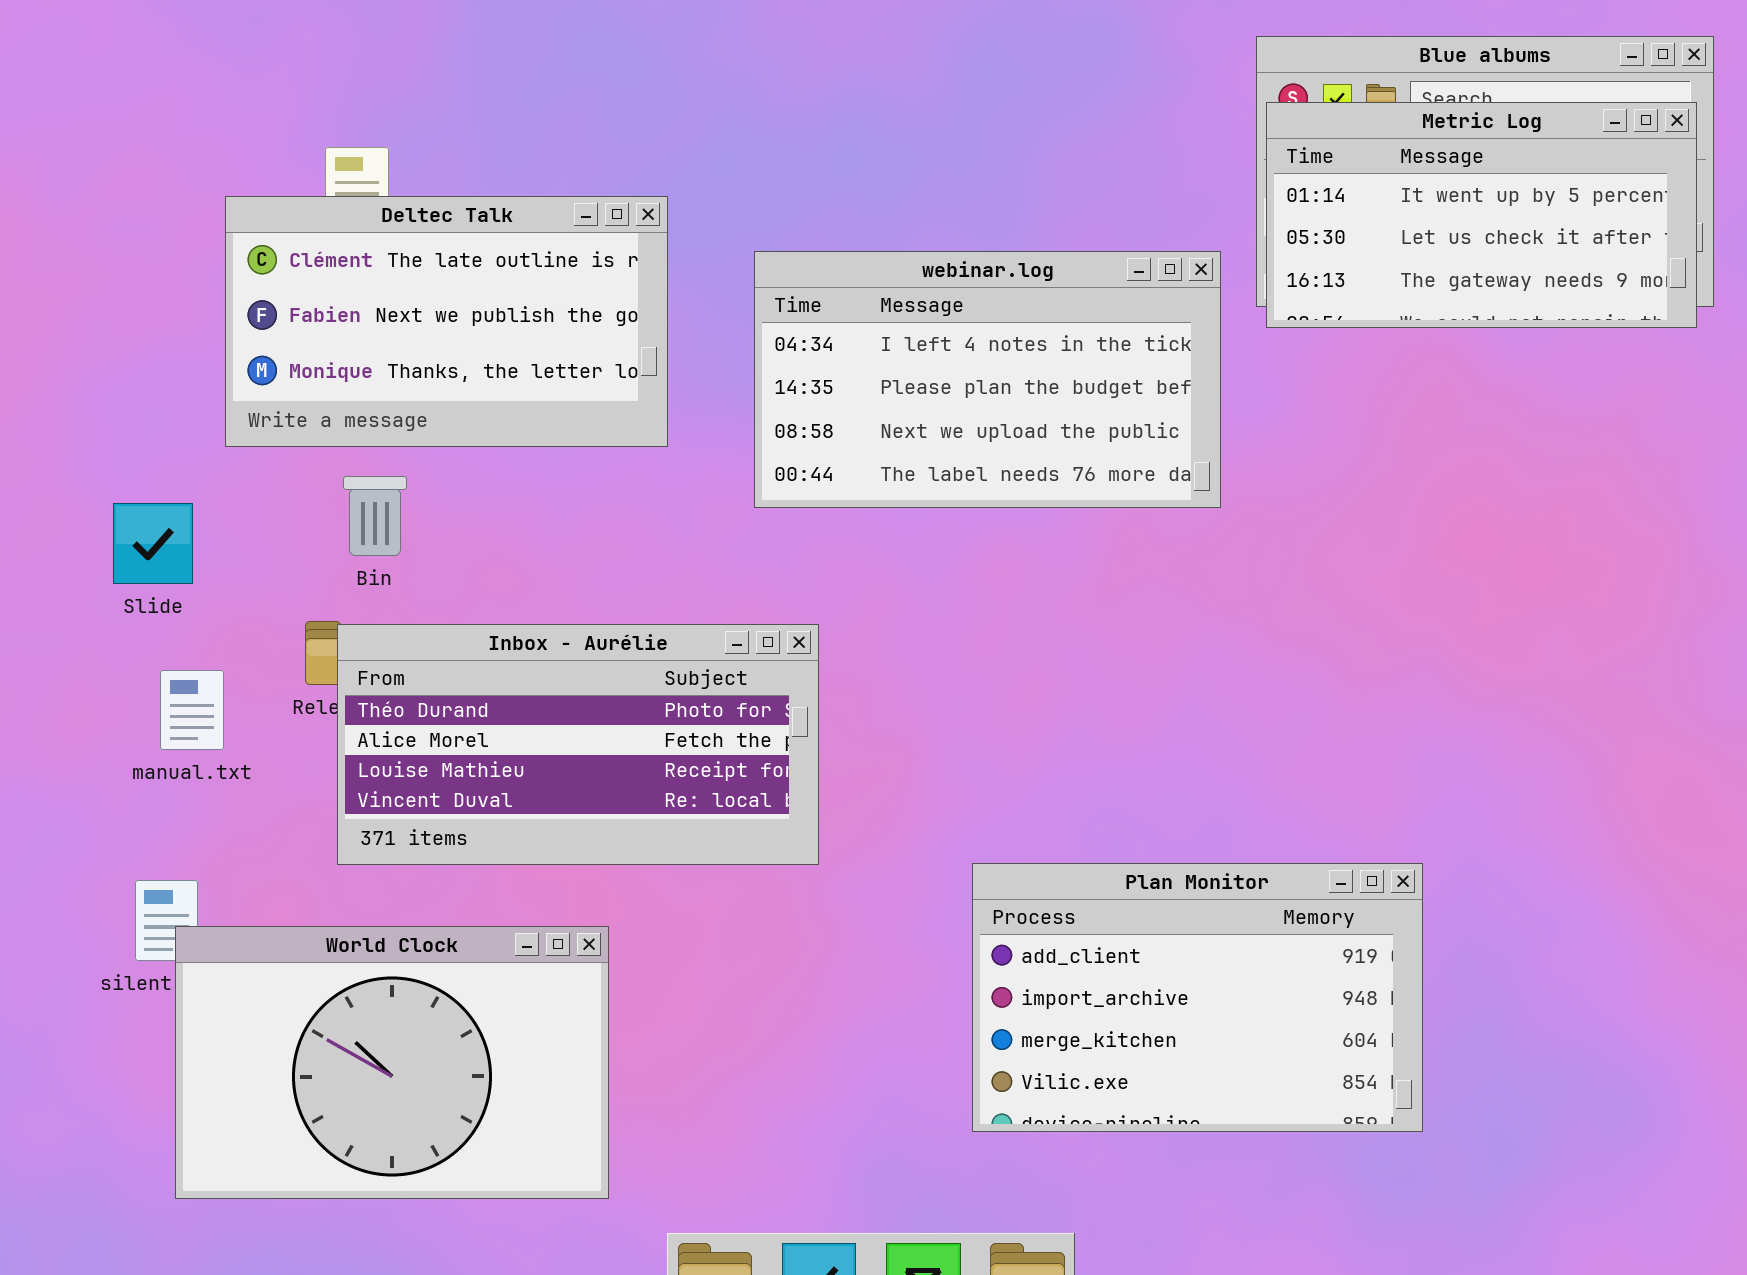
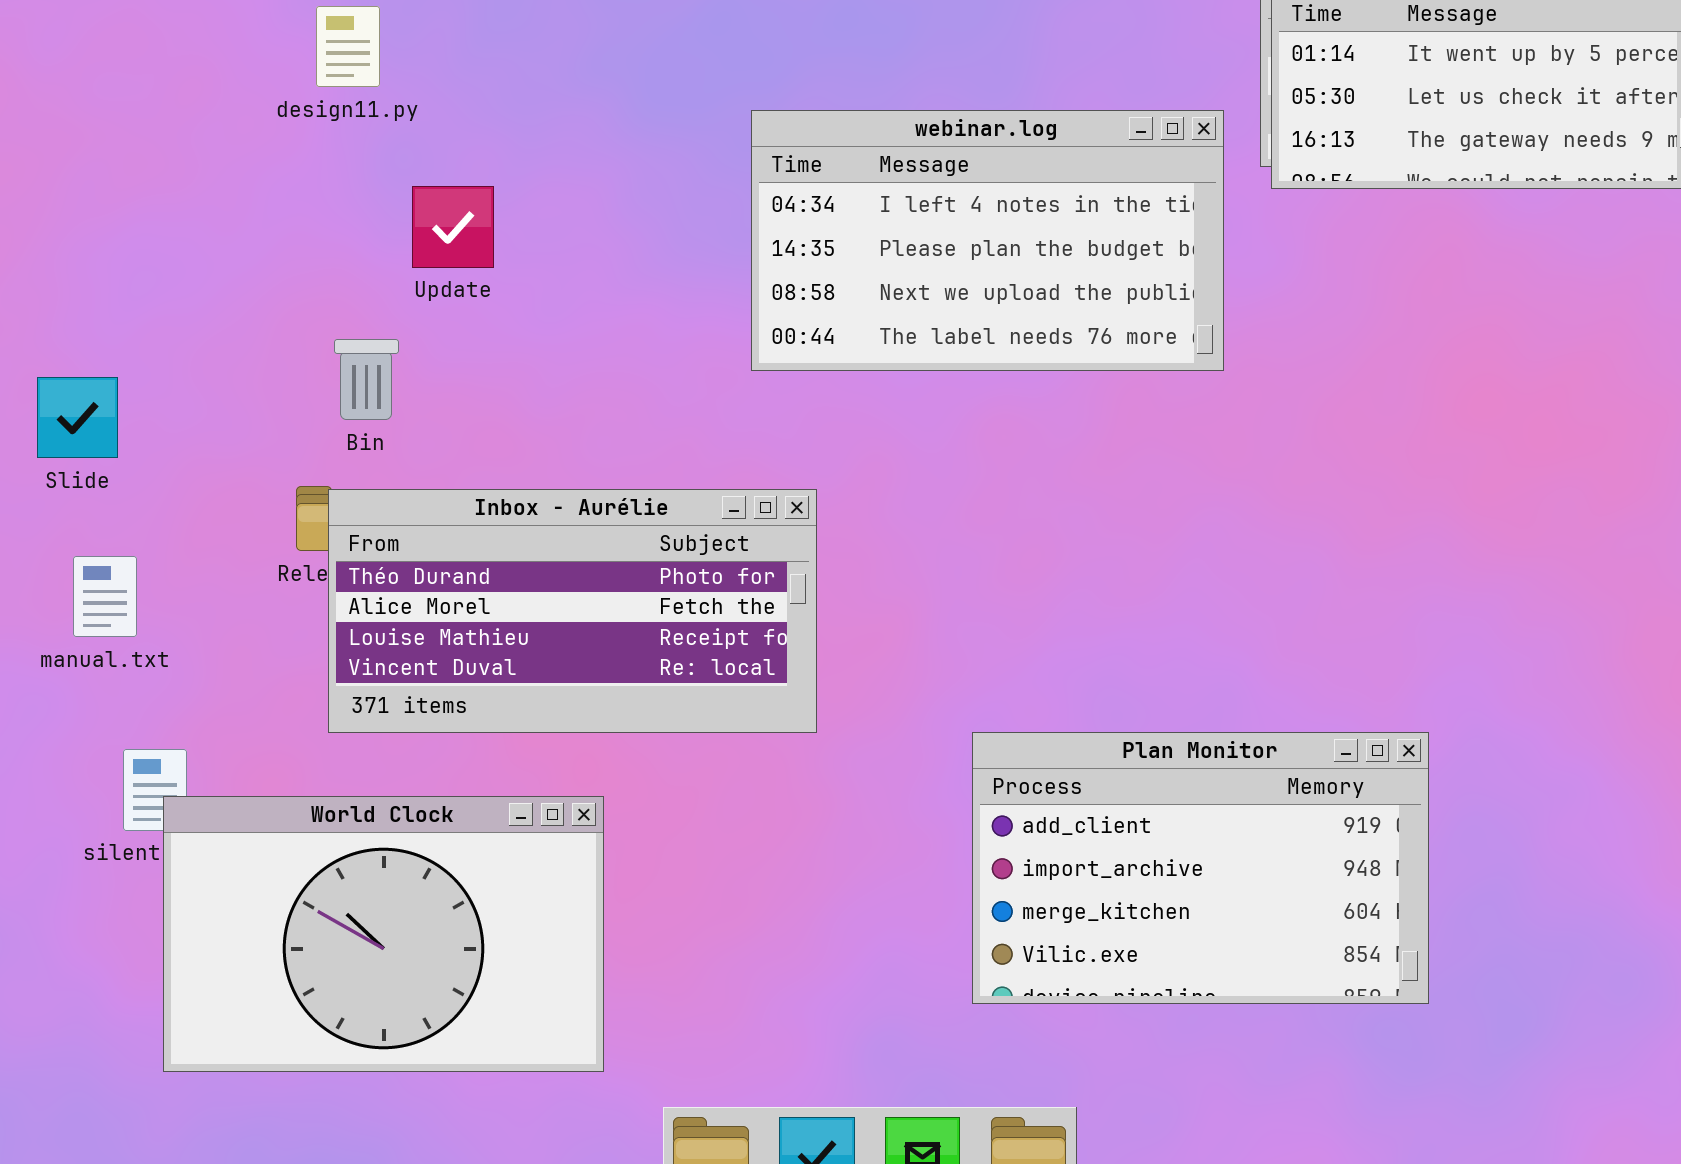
Deltec Talk: [225,196,668,447] -> none, closed
Slide: [113,503,193,584] -> [37,377,118,458], moved
manual.txt: [160,670,224,750] -> [73,556,137,637], moved

